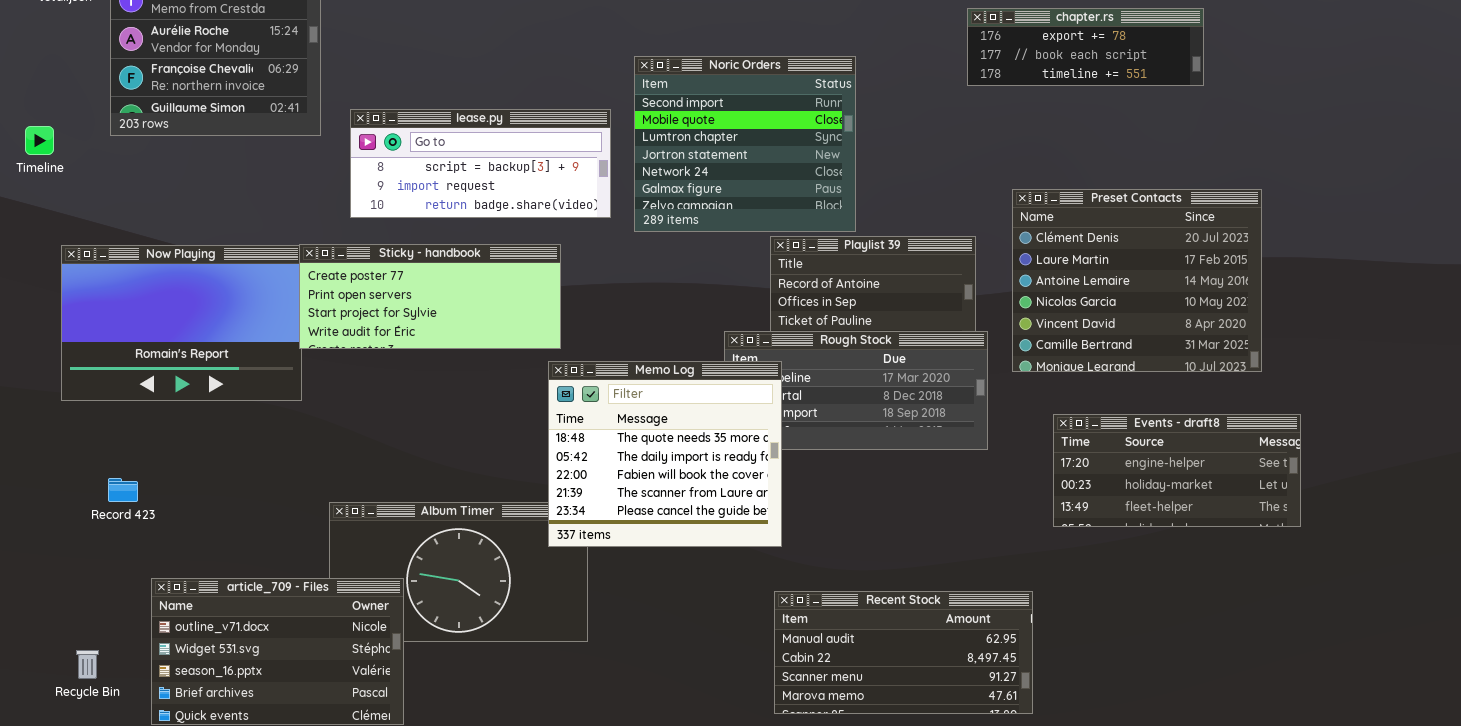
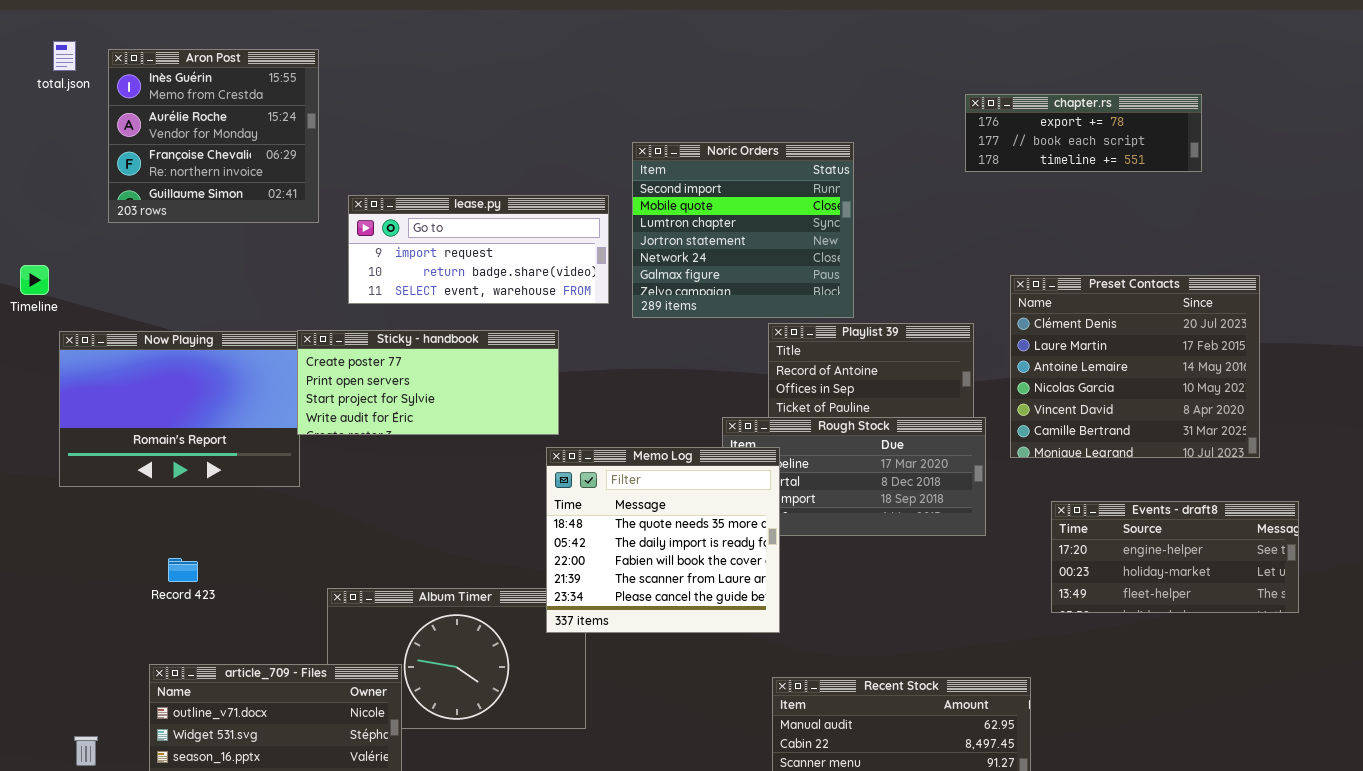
lease.py: [350,109,611,218] -> [348,195,609,304], scrolled down 1 row
Timeline: [25,126,54,155] -> [20,265,49,295], moved
Record 423: [108,478,138,502] -> [168,558,198,582], moved

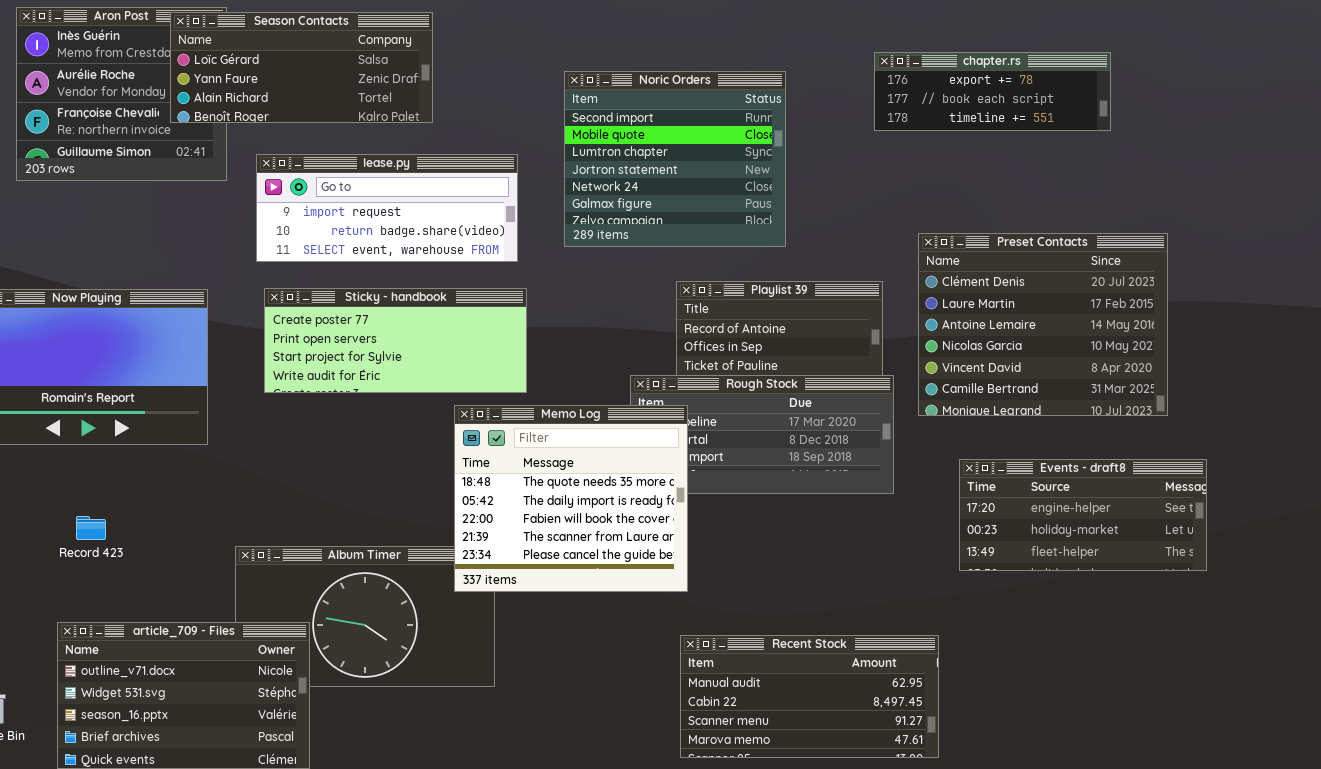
Season Contacts: none -> [170,12,433,123], opened
Noric Orders: [632,142,854,318] -> [564,71,786,247], moved
Sticky - handbook: [297,330,559,435] -> [264,288,527,393], moved

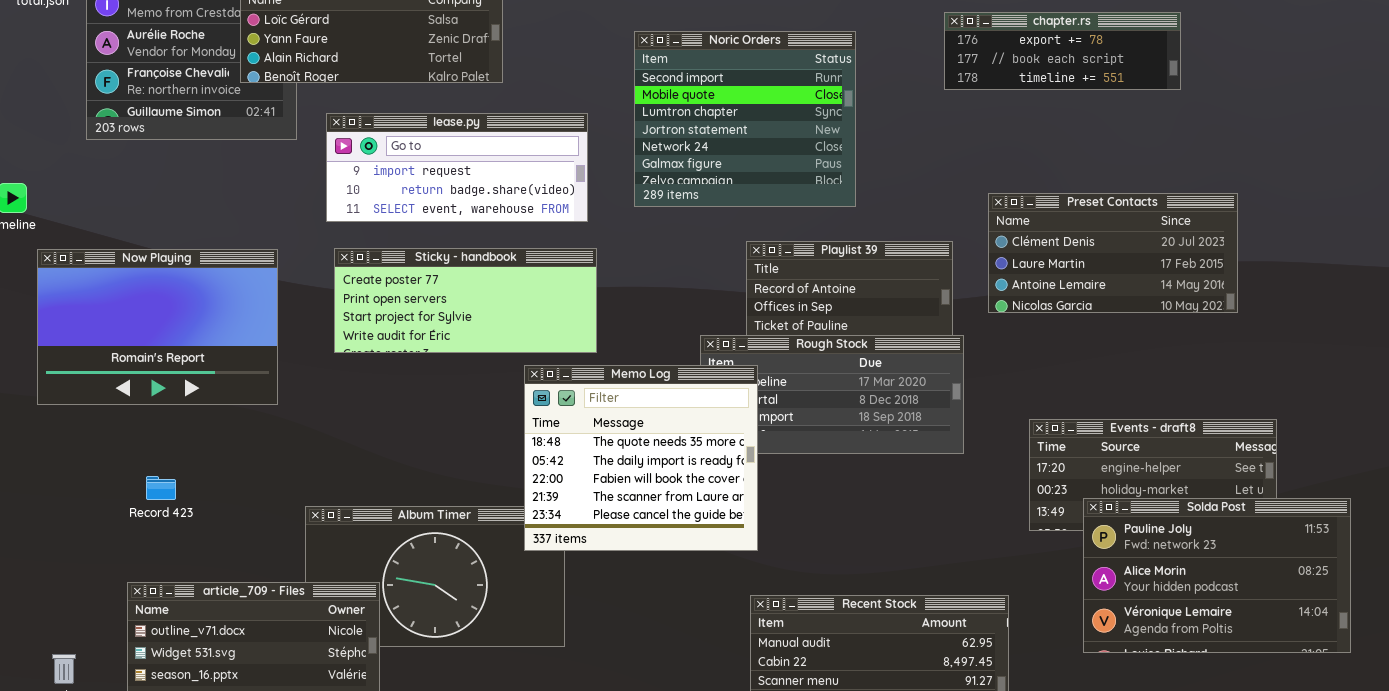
Preset Contacts: [918,233,1168,416] -> [988,193,1238,313], resized
Solda Post: none -> [1083,498,1351,653], opened

